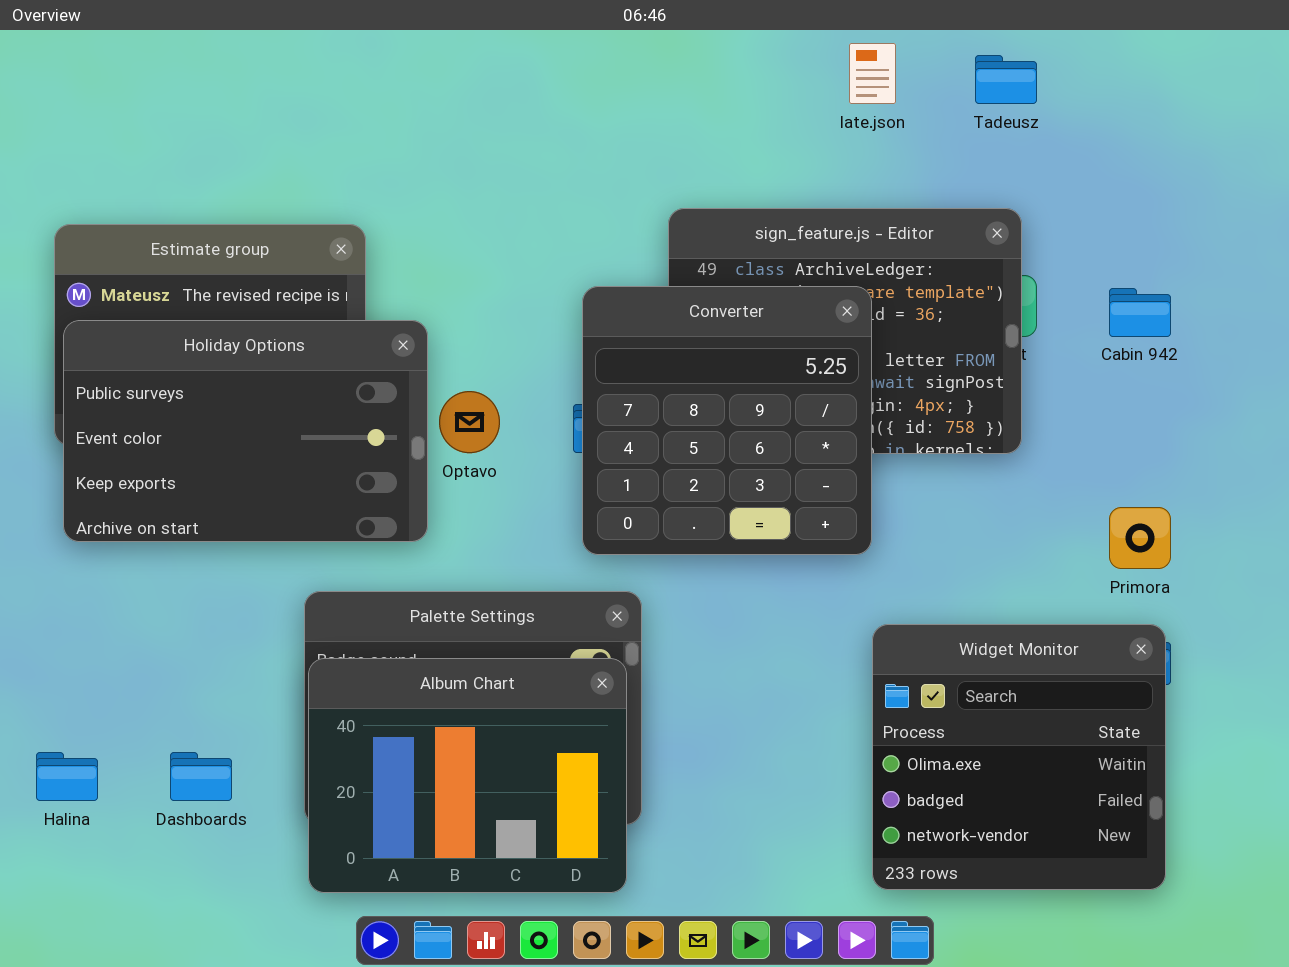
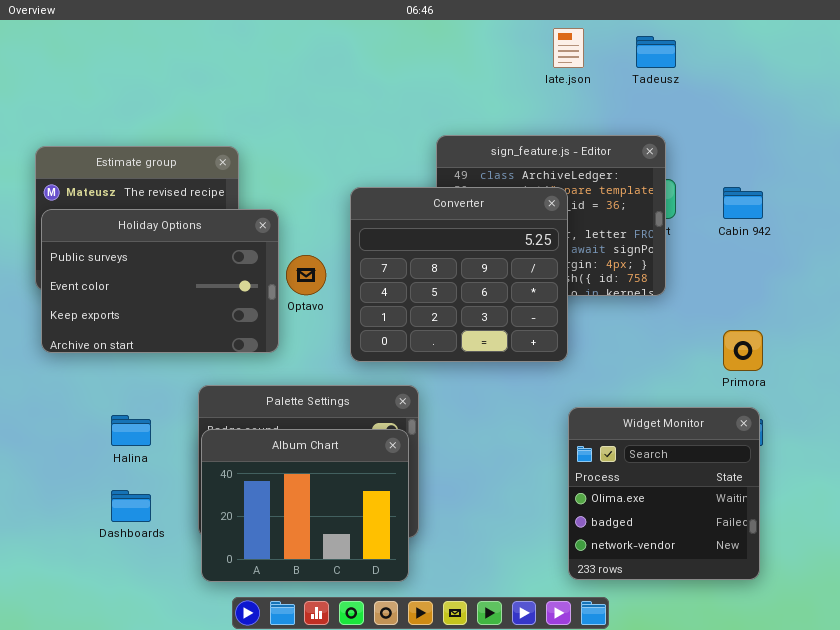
Converter: [582,286,872,555] -> [350,187,568,362], resized
Halina: [36,752,98,801] -> [111,415,151,446], moved

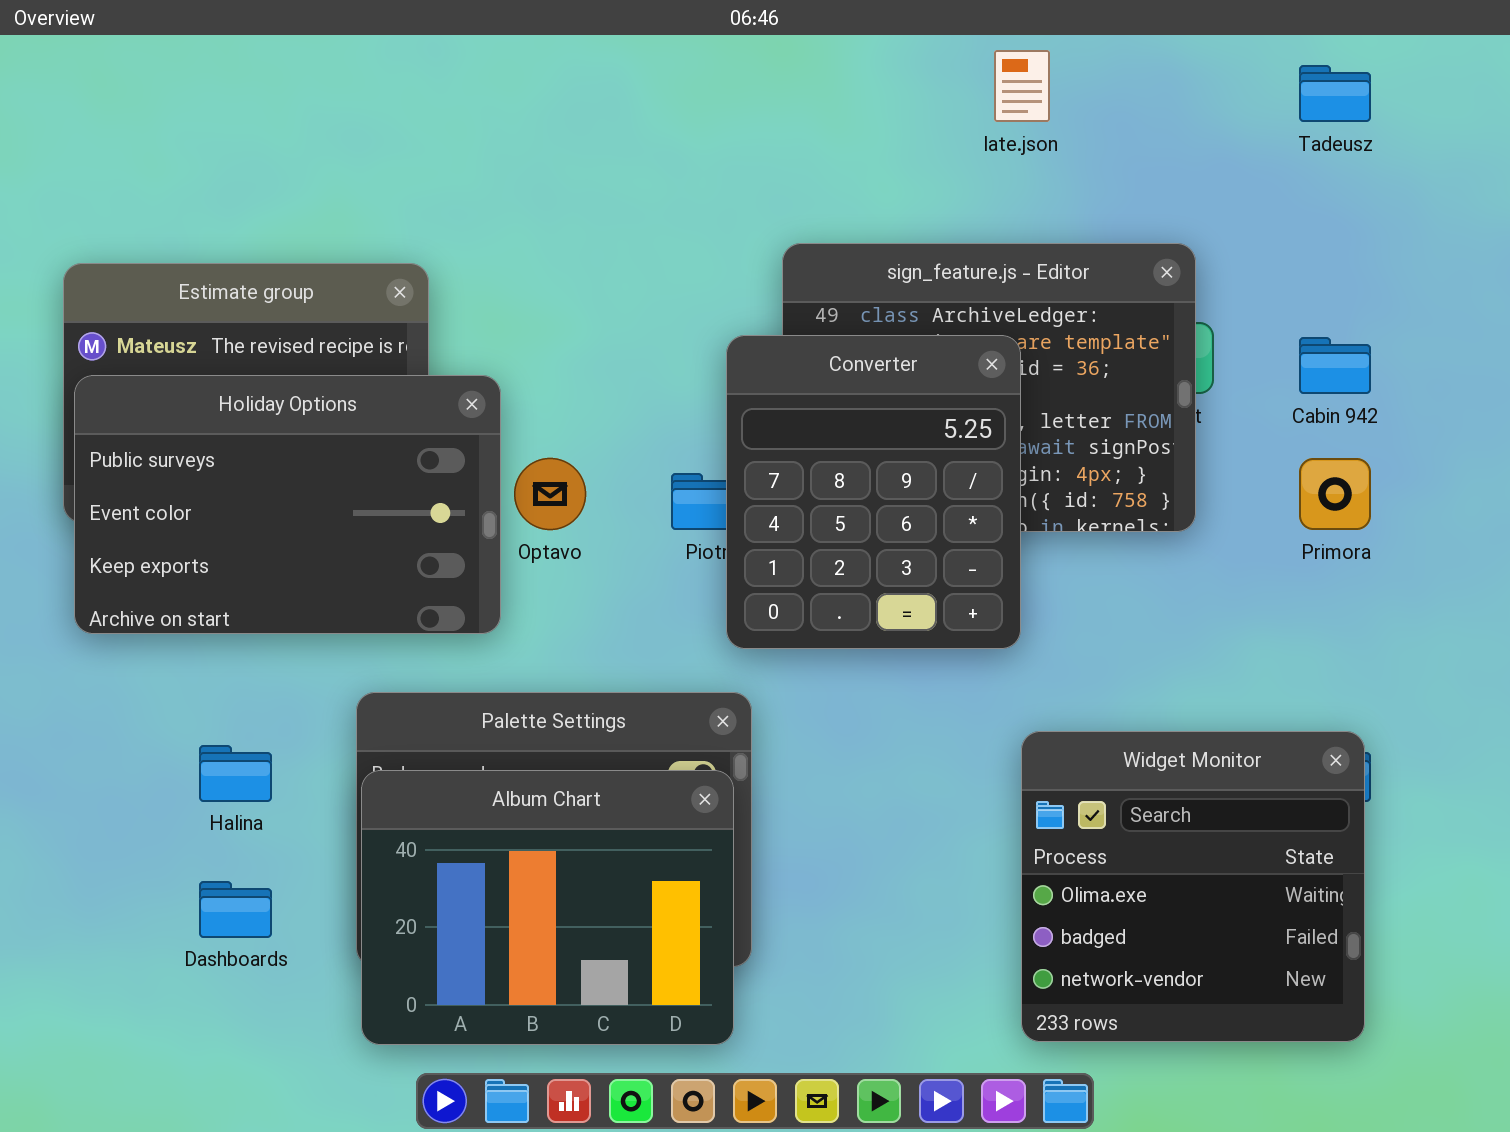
Tadeusz: [636,36,676,68] -> [1299,65,1371,122], moved
Converter: [350,187,568,362] -> [726,335,1021,649], resized
Primora: [723,330,763,371] -> [1299,458,1371,530], moved

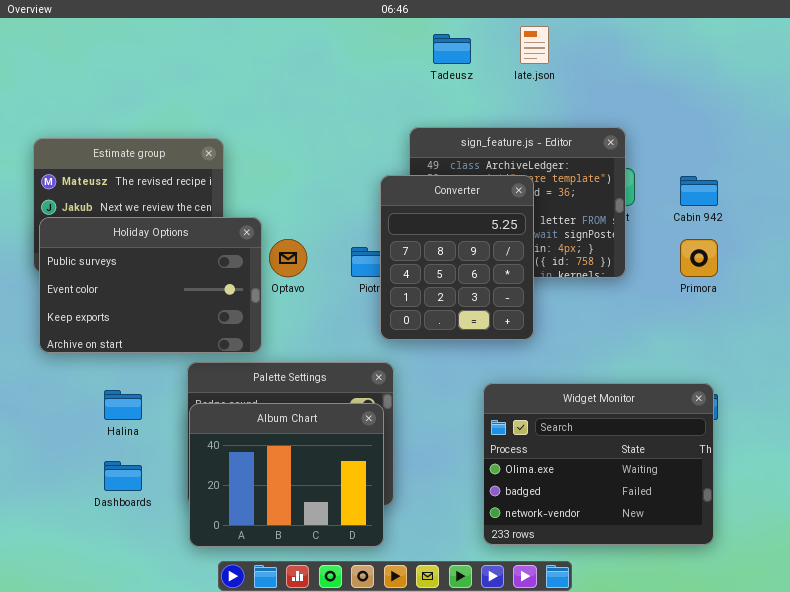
Tadeusz: [1299,65,1371,122] -> [433,34,471,64], moved
Holiday Options: [74,375,501,634] -> [39,217,262,353], moved
Widget Monitor: [1021,731,1365,1042] -> [483,383,714,545], resized

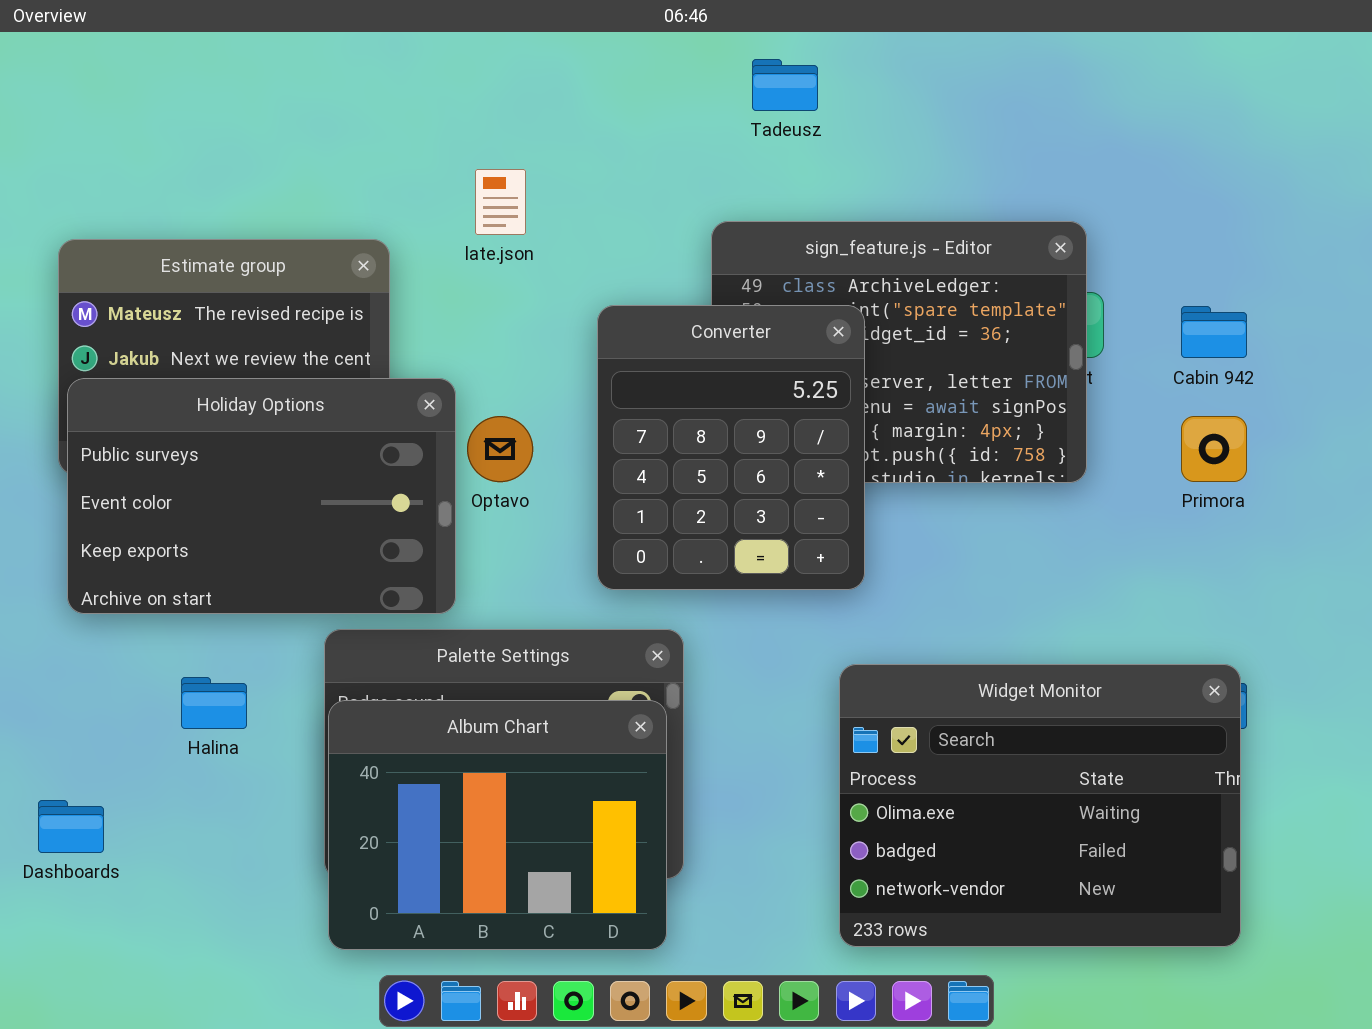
late.json: [520,26,549,64] -> [475,169,526,235], moved
Converter: [380,175,534,340] -> [597,305,865,590], moved
Dashboards: [104,461,142,491] -> [38,800,104,853], moved

